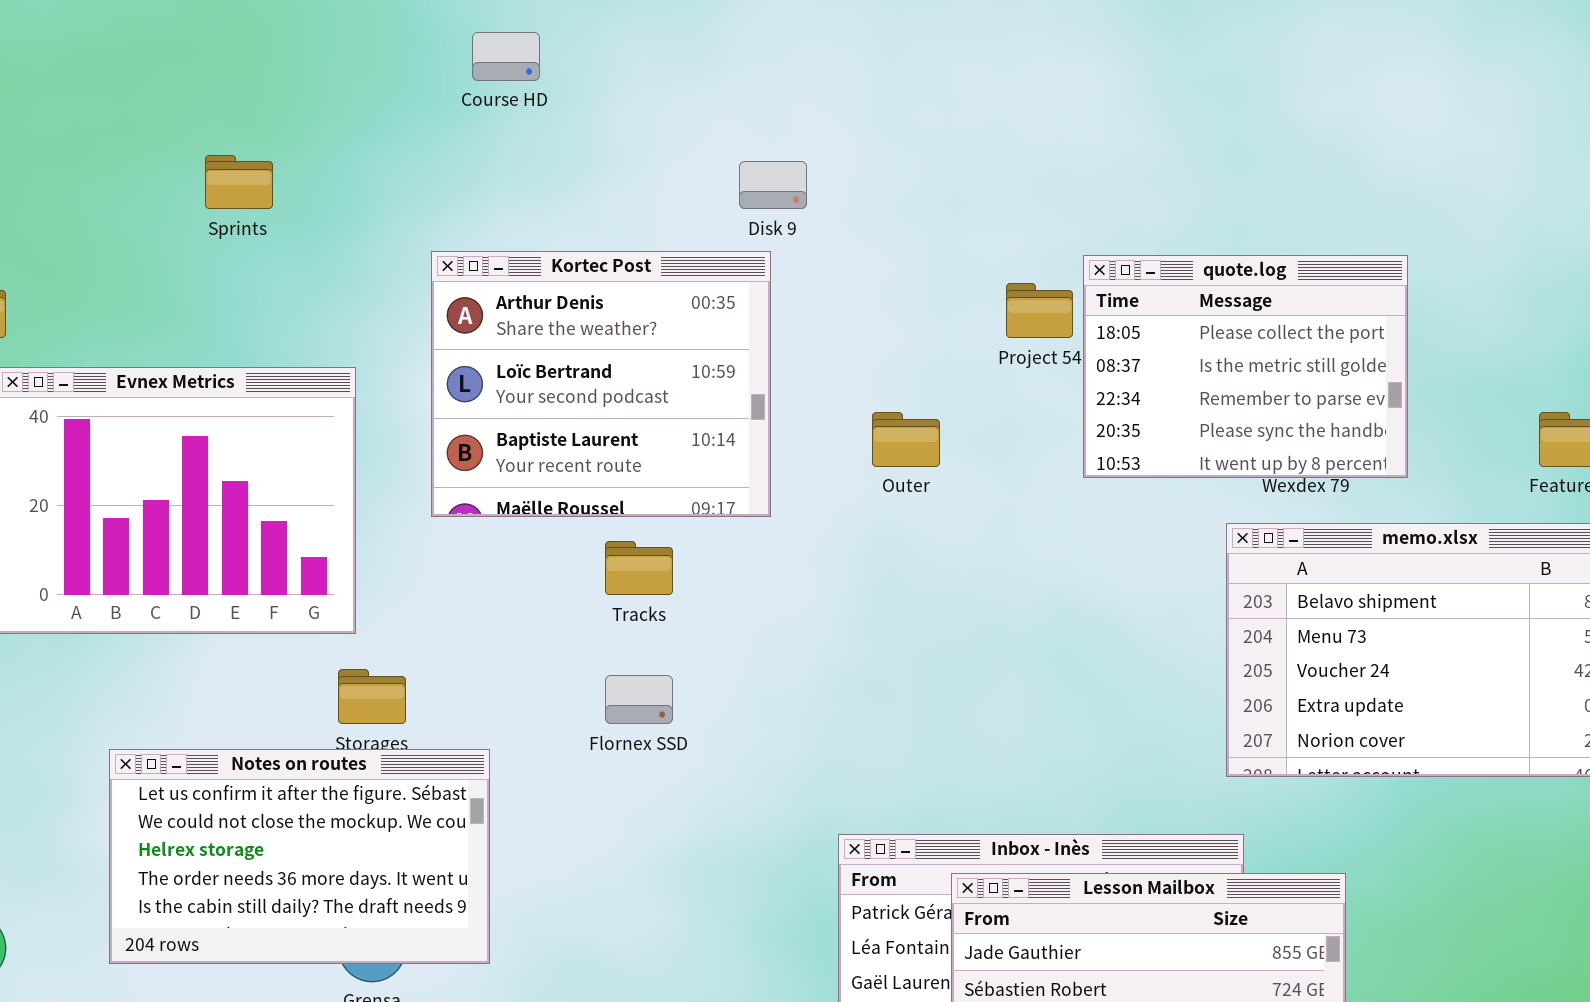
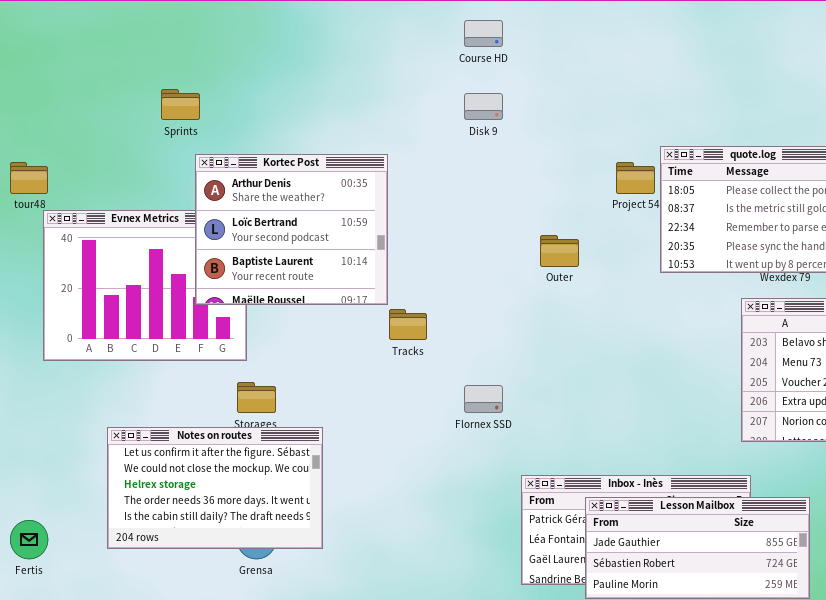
Course HD: [472,32,540,81] -> [464,20,503,47], moved
Kortec Post: [431,251,771,517] -> [195,154,388,305], moved
Flornex SSD: [605,675,673,724] -> [464,385,503,413], moved

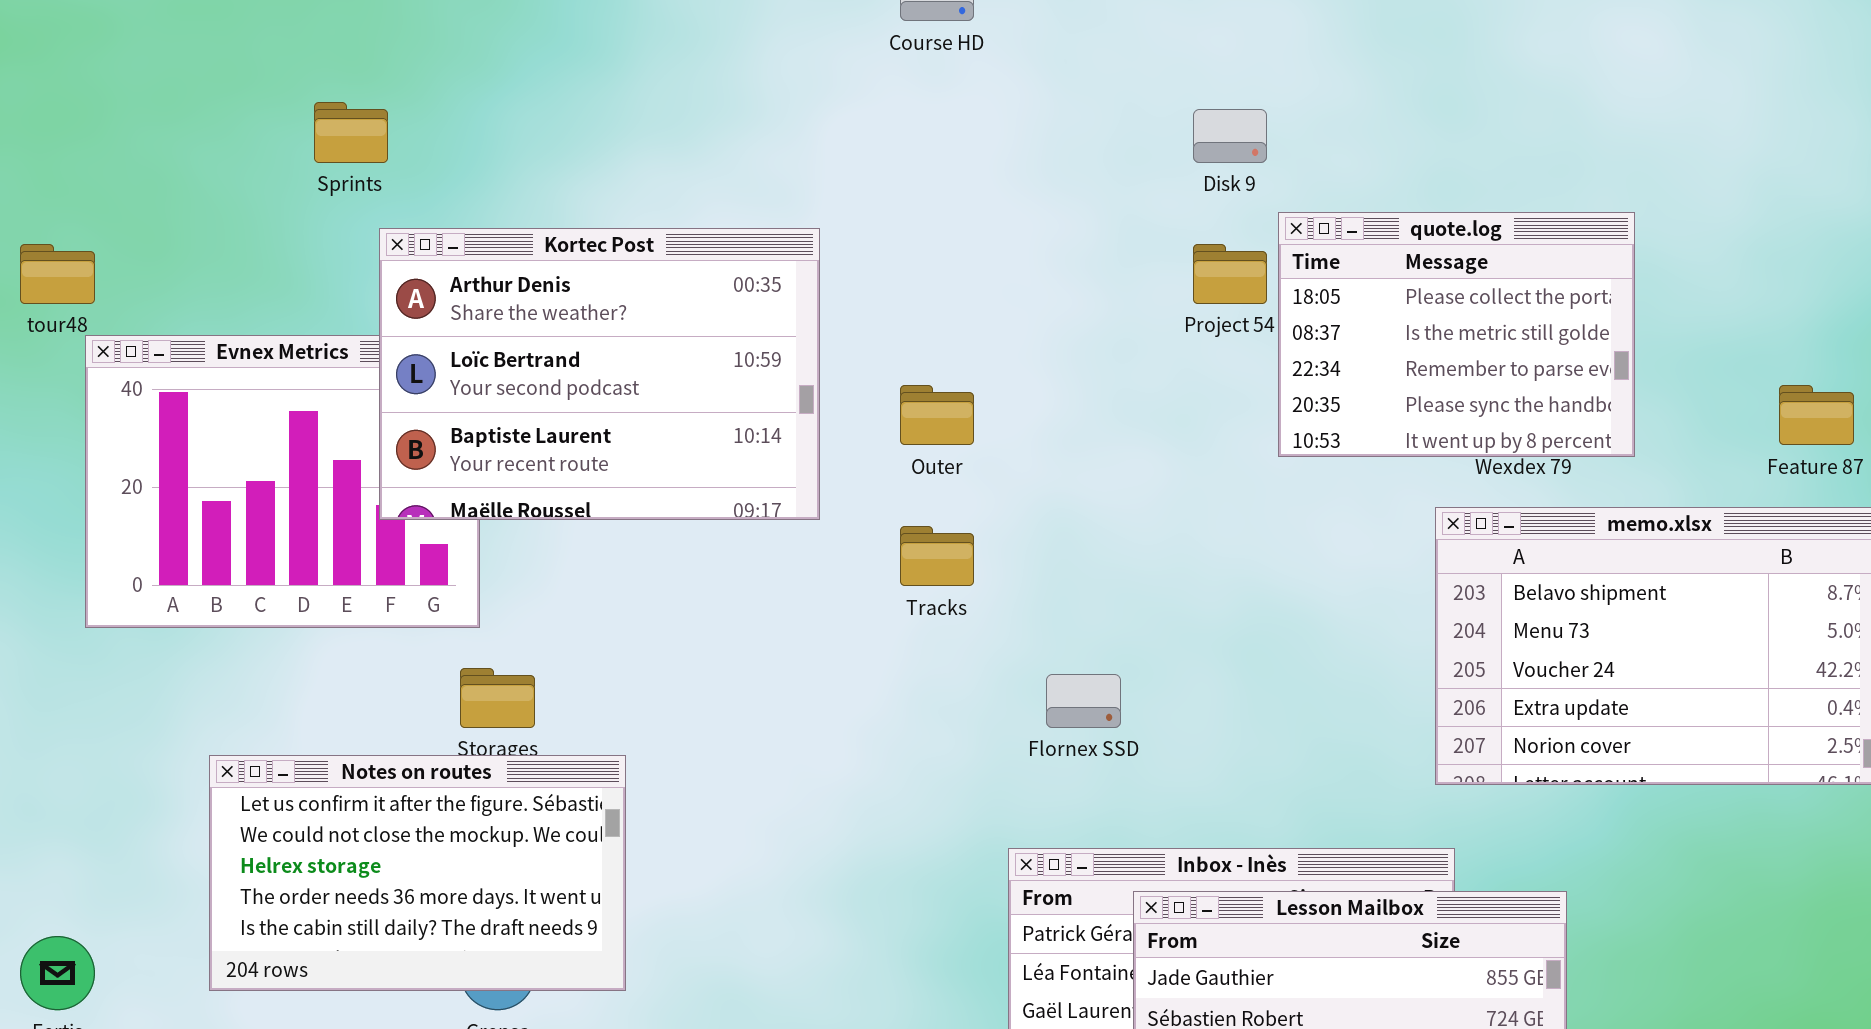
Disk 9: [464,93,503,120] -> [1193,109,1267,163], moved
Kortec Post: [195,154,388,305] -> [379,228,820,520], resized
Outer: [540,235,579,267] -> [900,385,974,445], moved
Tracks: [389,309,427,340] -> [900,526,974,586], moved
Flornex SSD: [464,385,503,413] -> [1046,674,1121,728], moved

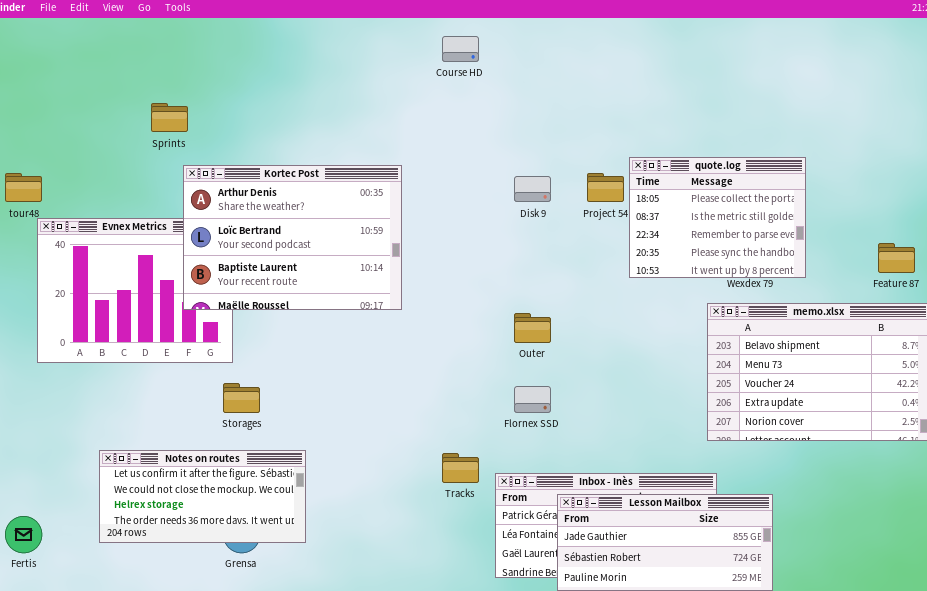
Disk 9: [1193,109,1267,163] -> [514,176,551,202], moved
Outer: [900,385,974,445] -> [514,313,551,343], moved
Tracks: [900,526,974,586] -> [442,453,479,483], moved
Notes on routes: [209,755,626,991] -> [99,450,306,543], resized

